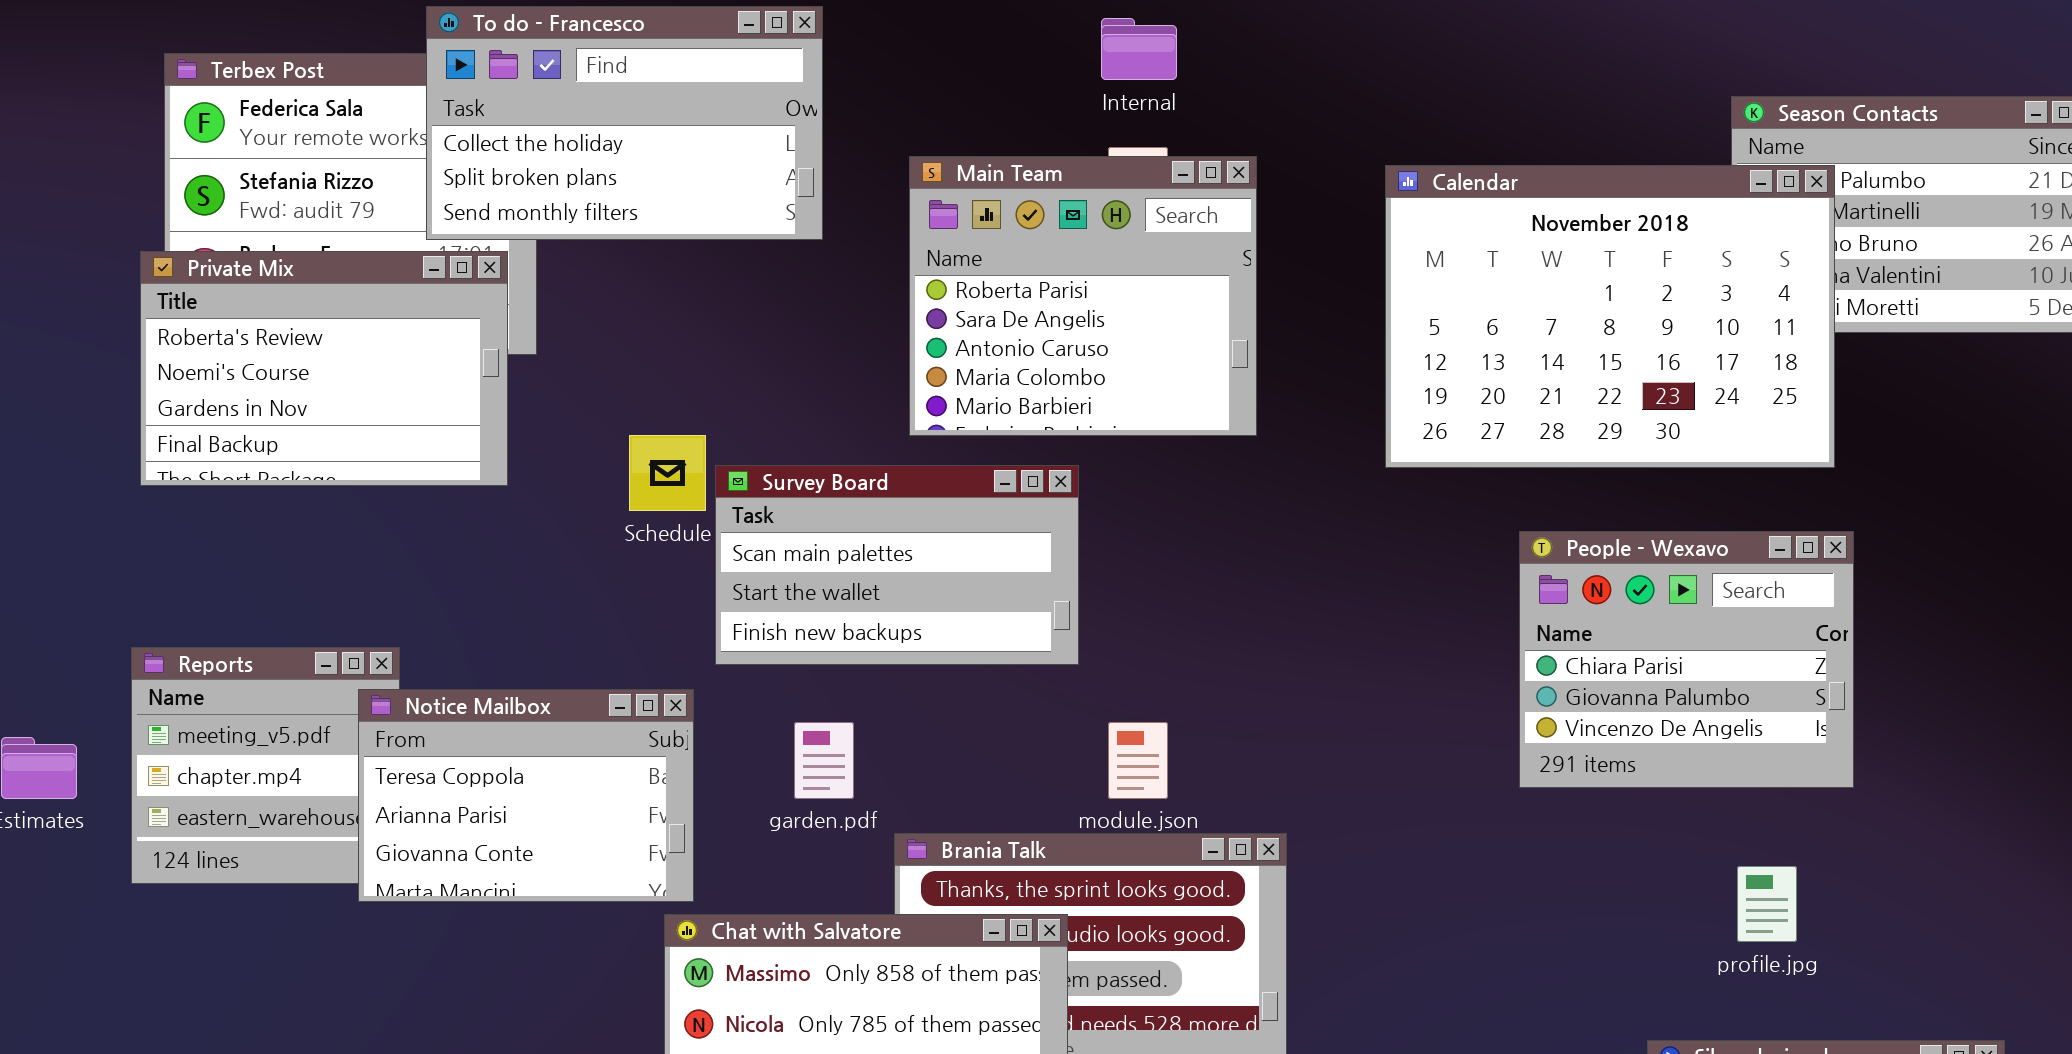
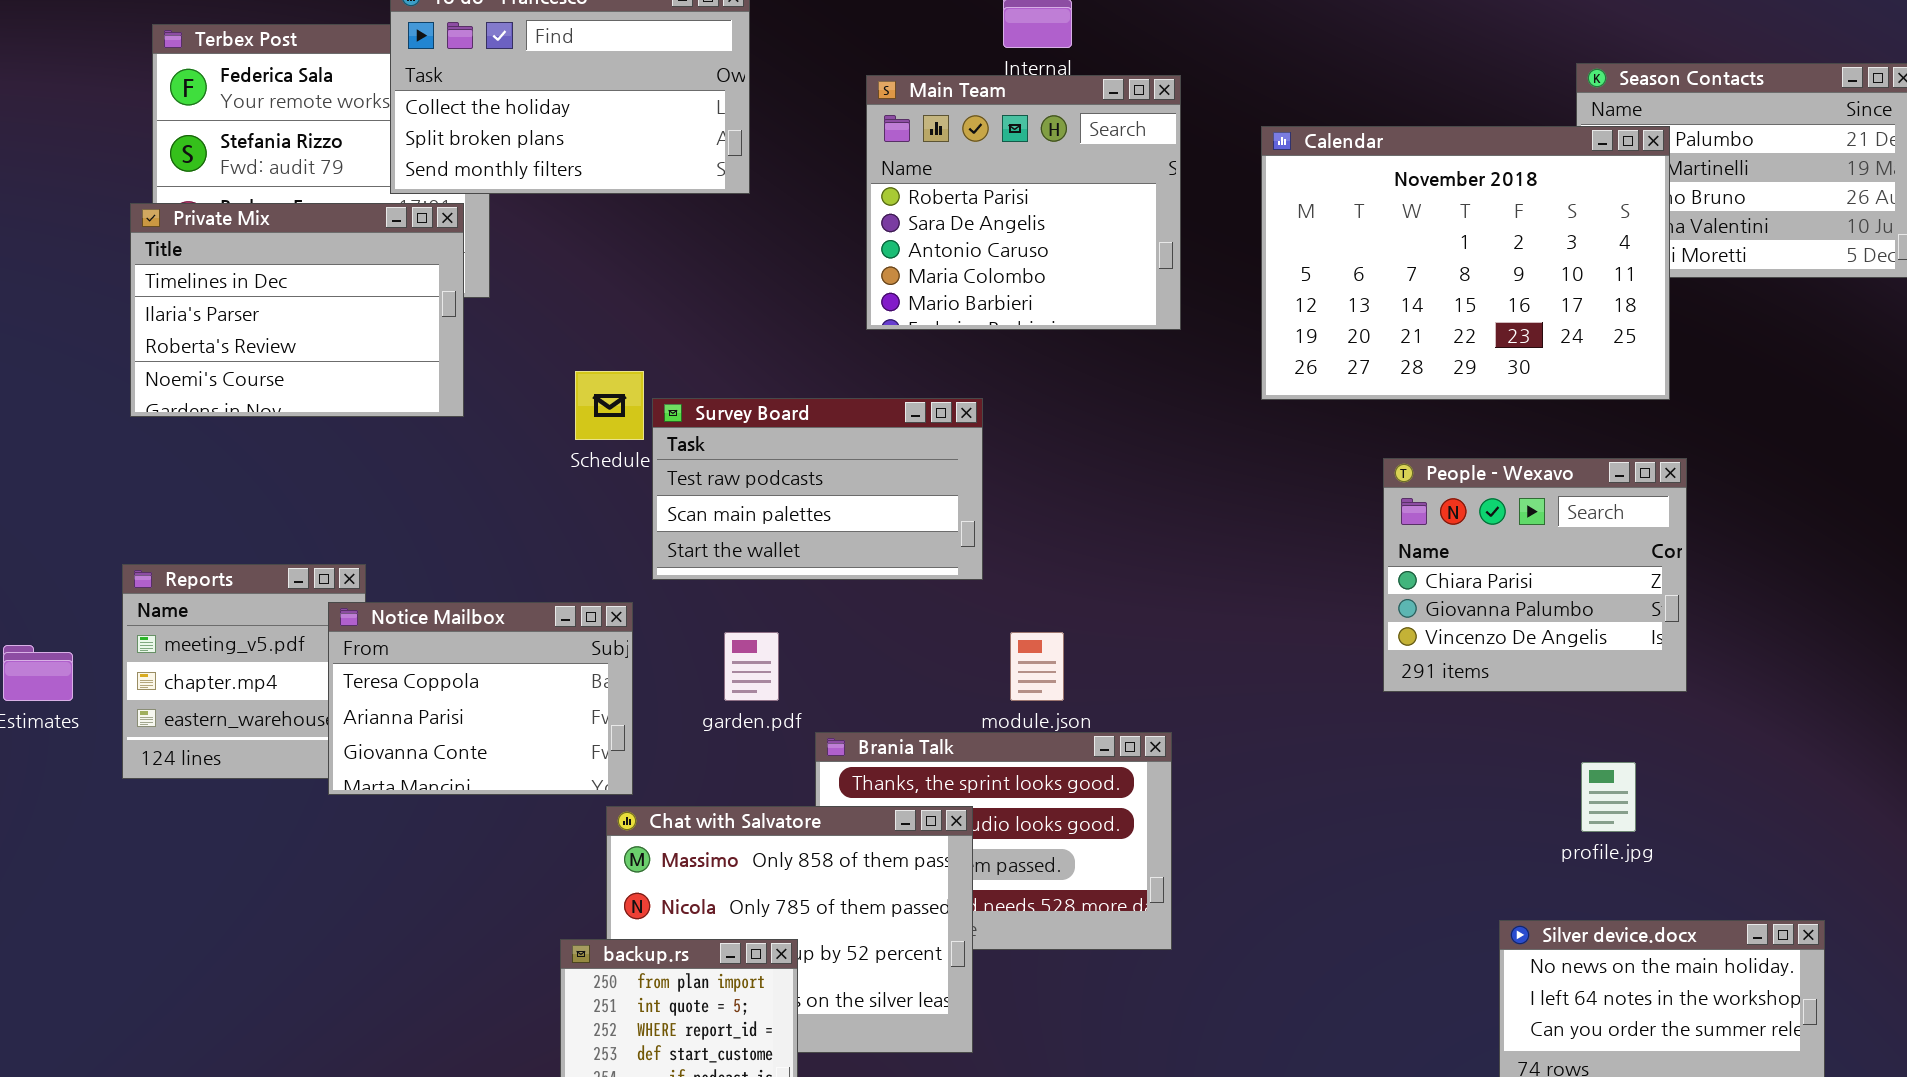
Main Team: [909,156,1257,436] -> [866,75,1181,330], moved
Private Mix: [140,251,508,486] -> [130,203,464,417], scrolled up 2 rows
Survey Board: [715,465,1079,665] -> [652,398,983,580], scrolled up 1 row

